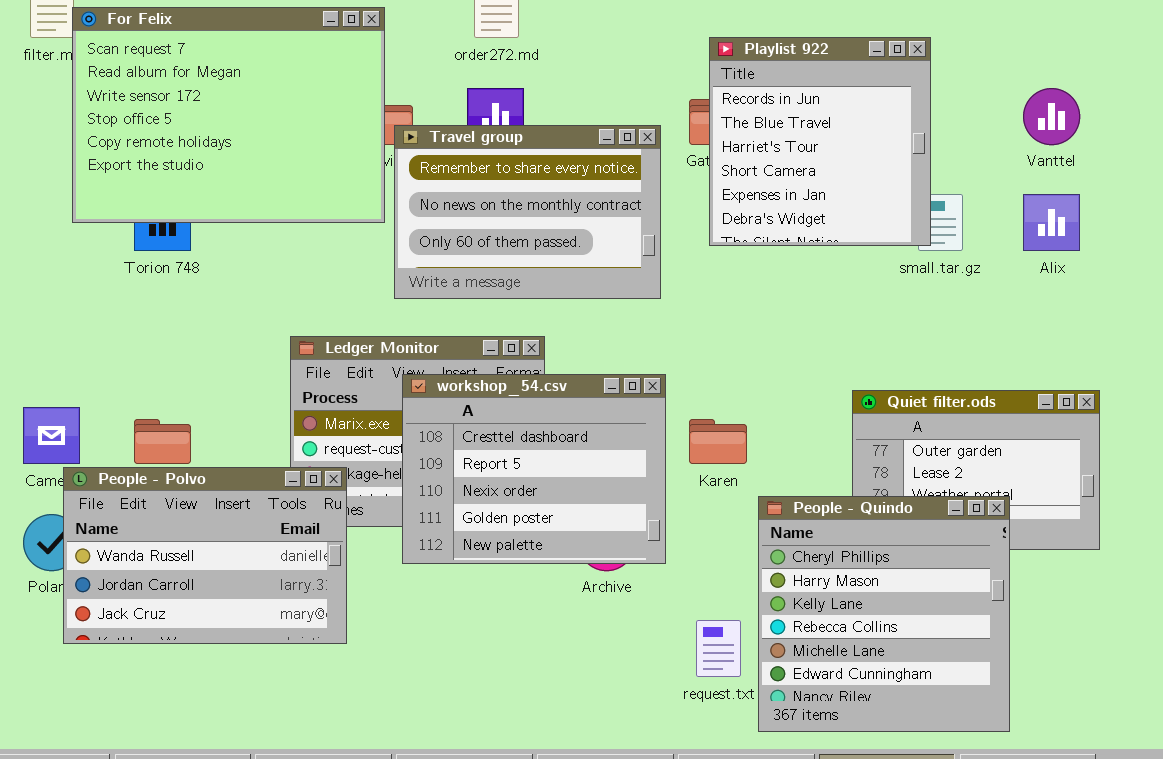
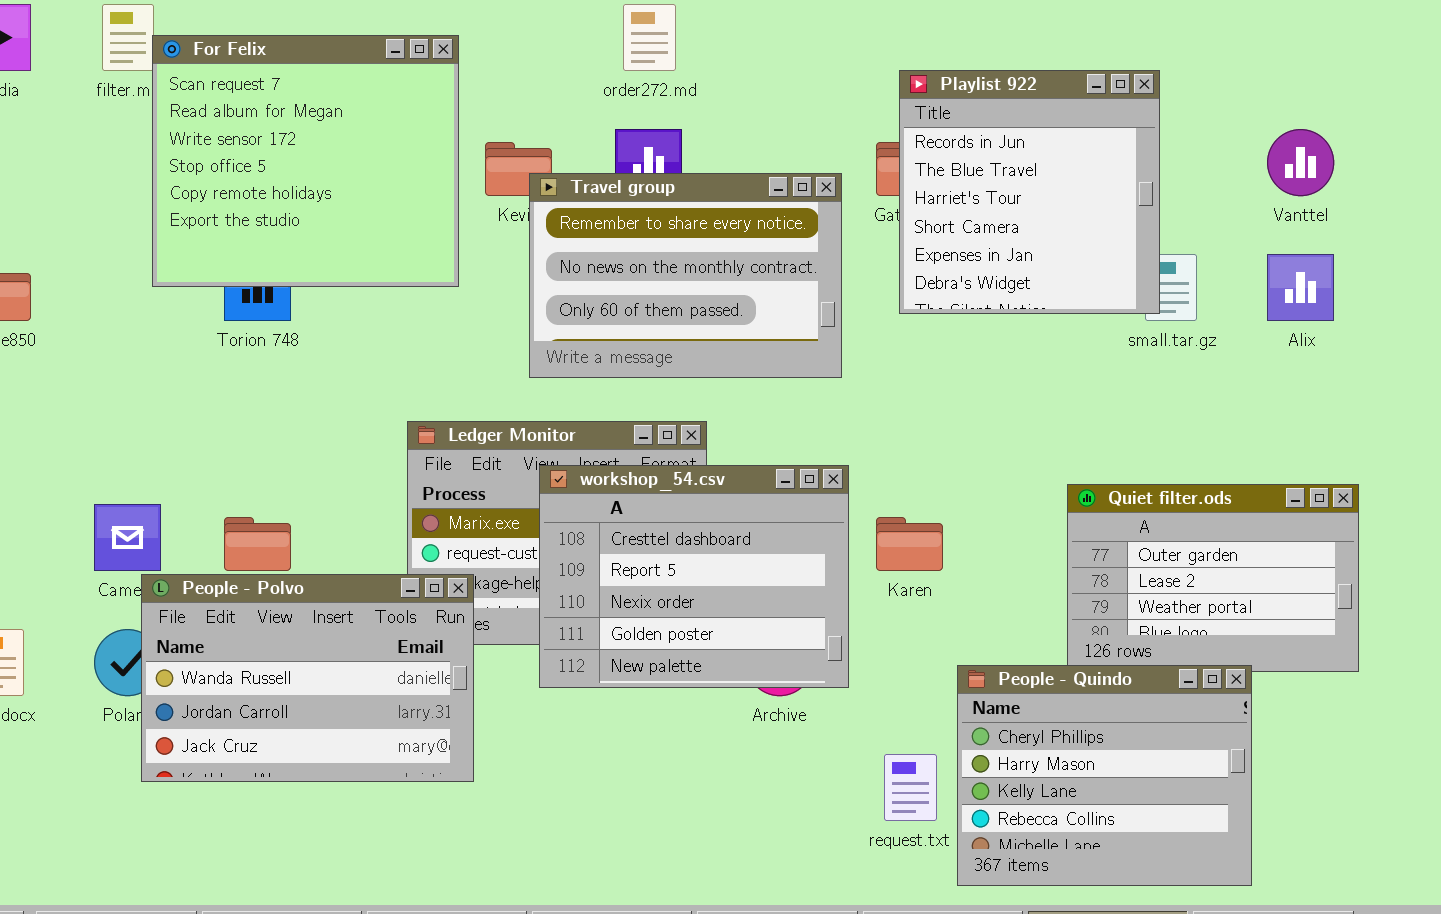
For Felix: [72,7,385,223] -> [152,35,459,287], resized
People - Quindo: [758,496,1010,732] -> [957,665,1252,886], resized

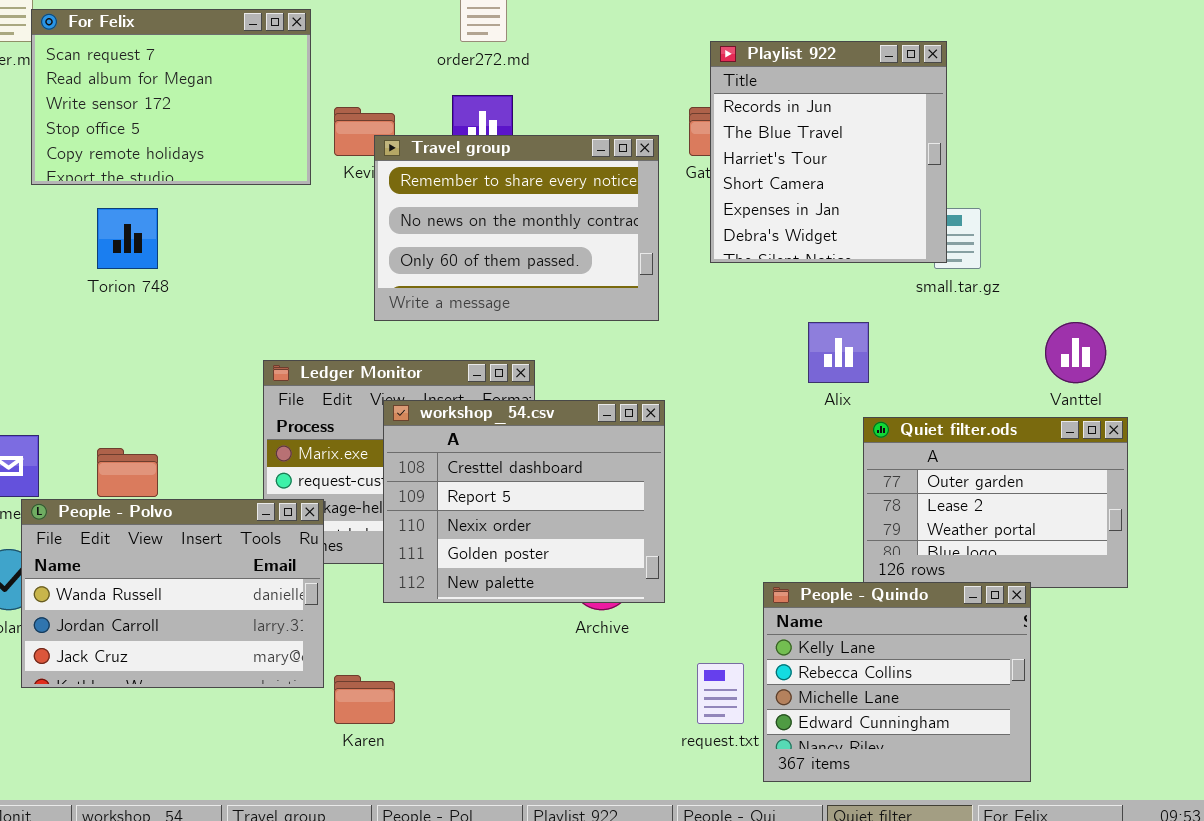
For Felix: [152,35,459,287] -> [31,9,311,185], resized
Vanttel: [1267,129,1334,196] -> [1045,322,1106,383], moved
Alix: [1267,254,1334,321] -> [808,322,869,383], moved
Karen: [876,517,943,571] -> [334,675,395,724], moved
People - Quindo: [957,665,1252,886] -> [763,582,1031,782], scrolled down 2 rows

